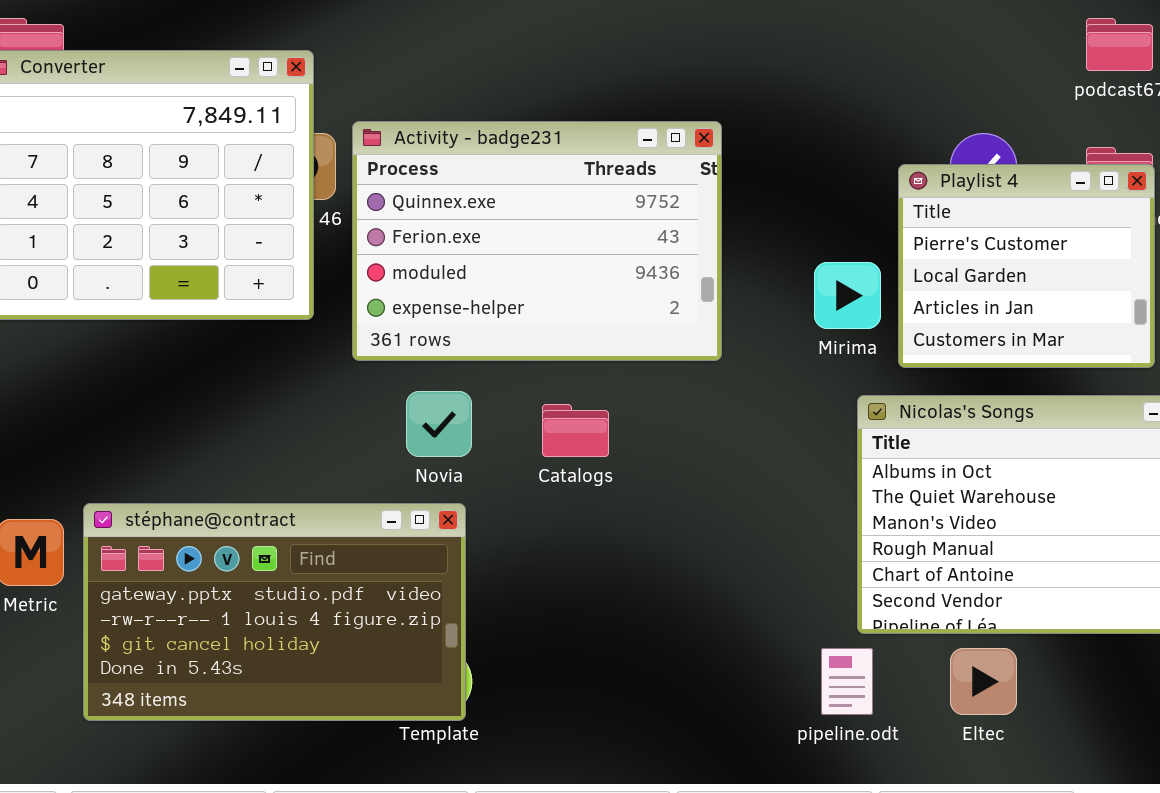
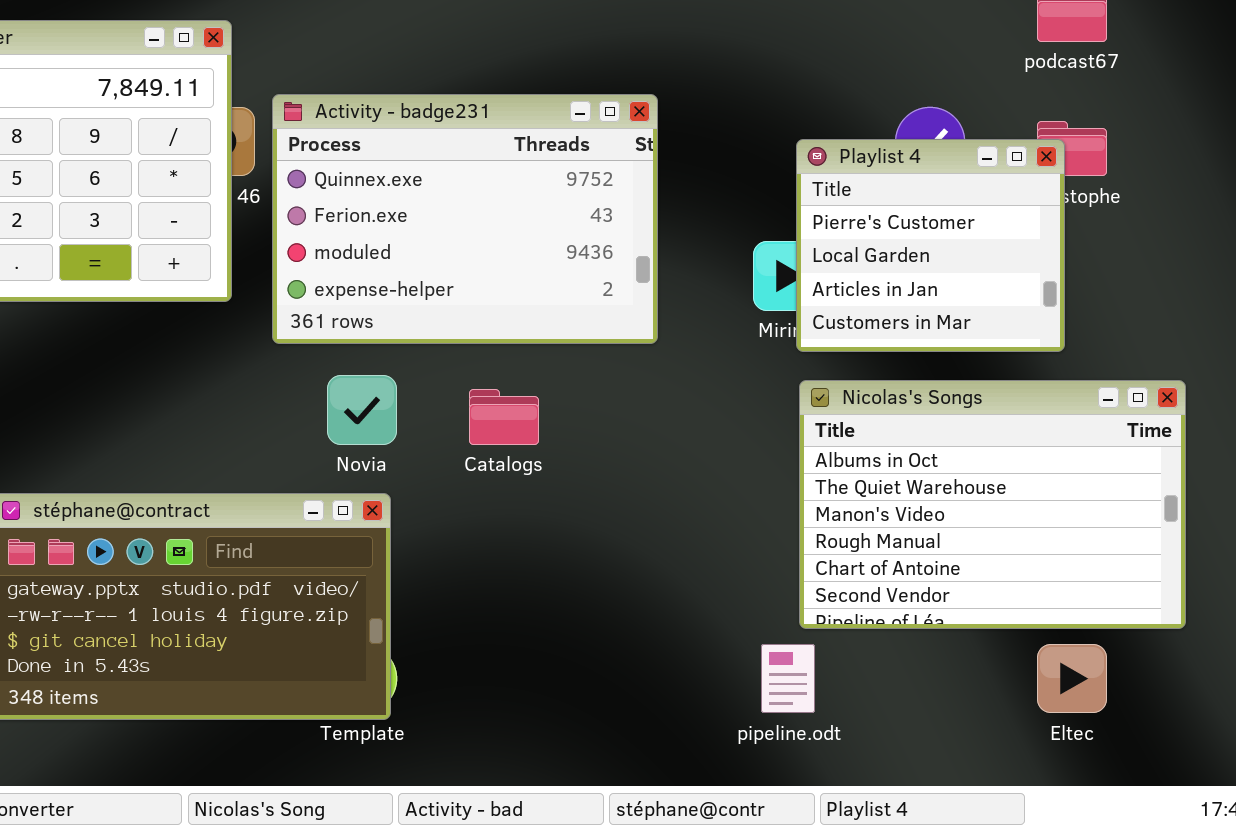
Playlist 4: [898,164,1155,368] -> [796,139,1065,352], moved
Eltec: [950,648,1017,715] -> [1037,644,1107,713], moved

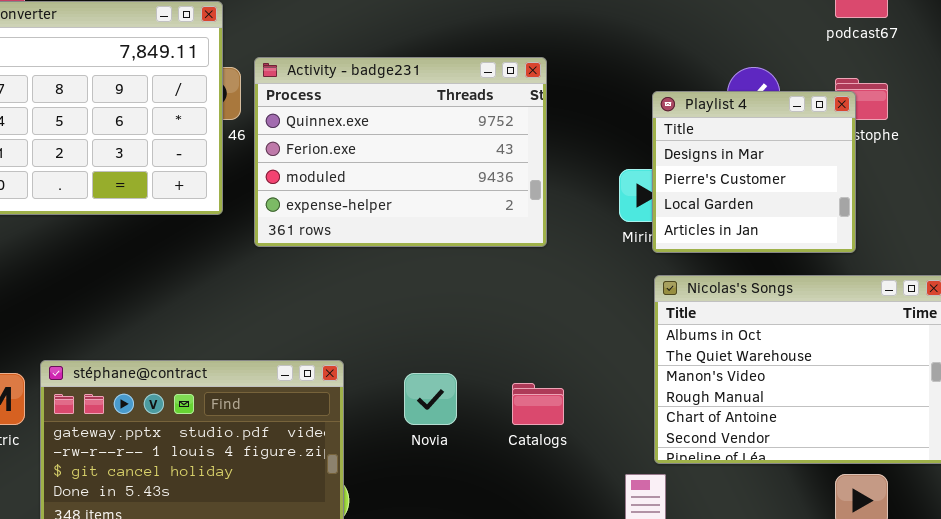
Playlist 4: [796,139,1065,352] -> [652,91,856,253], scrolled up 1 row
Novia: [327,375,397,445] -> [404,373,457,425], moved
Catalogs: [469,389,539,445] -> [512,383,564,425], moved

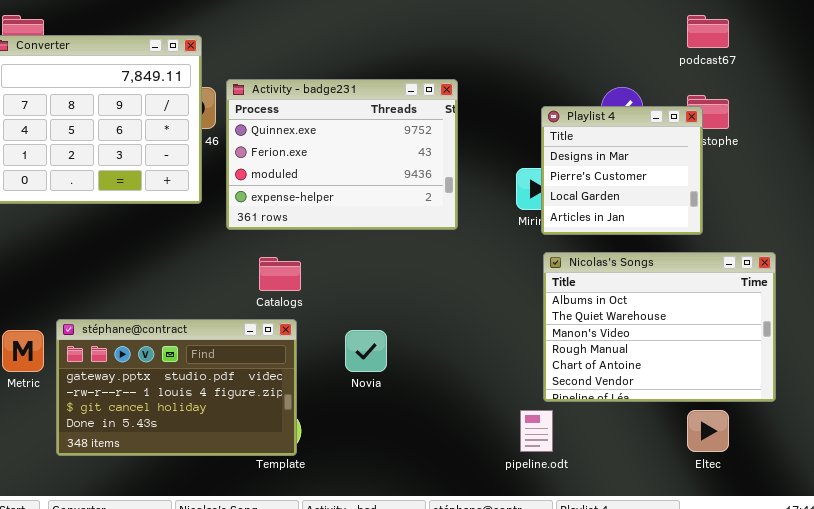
Catalogs: [512,383,564,425] -> [259,257,301,291], moved

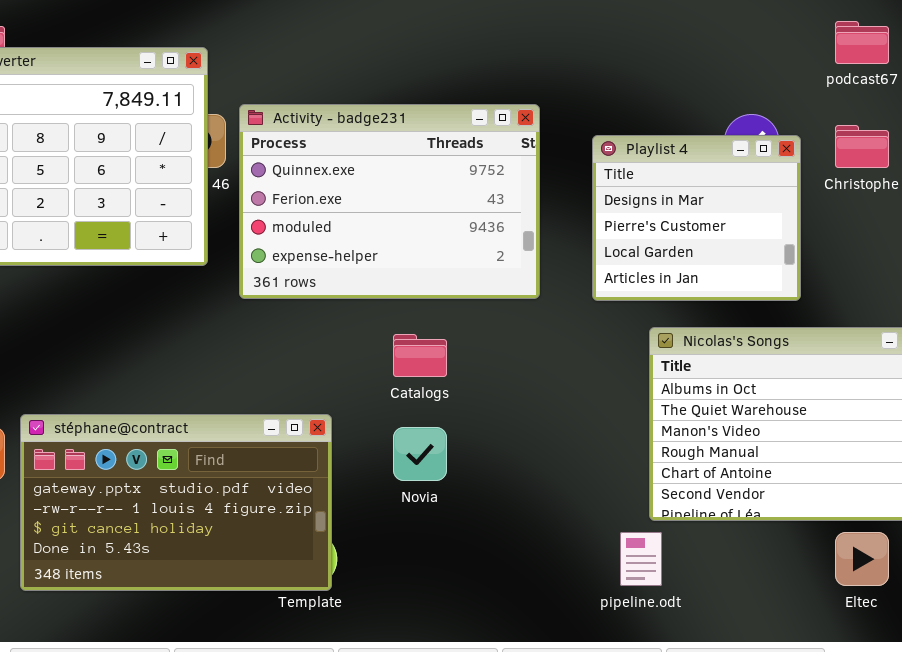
Playlist 4: [541,106,703,235] -> [592,135,801,301], moved
Catalogs: [259,257,301,291] -> [393,334,447,377], moved

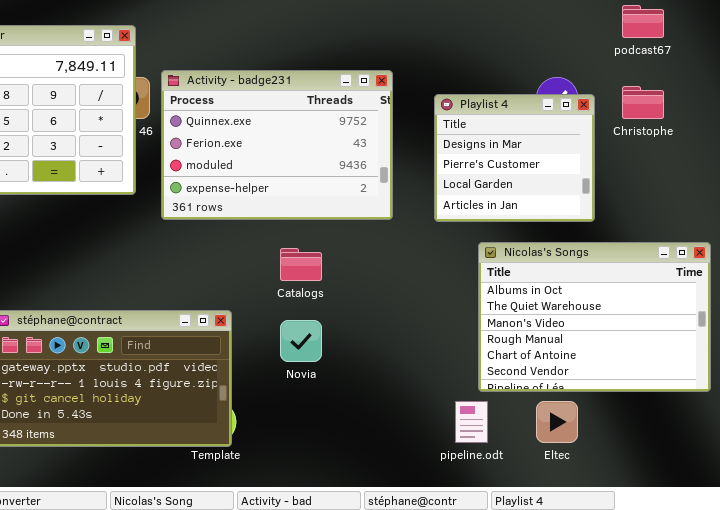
Eltec: [835,532,889,586] -> [536,401,578,443], moved

